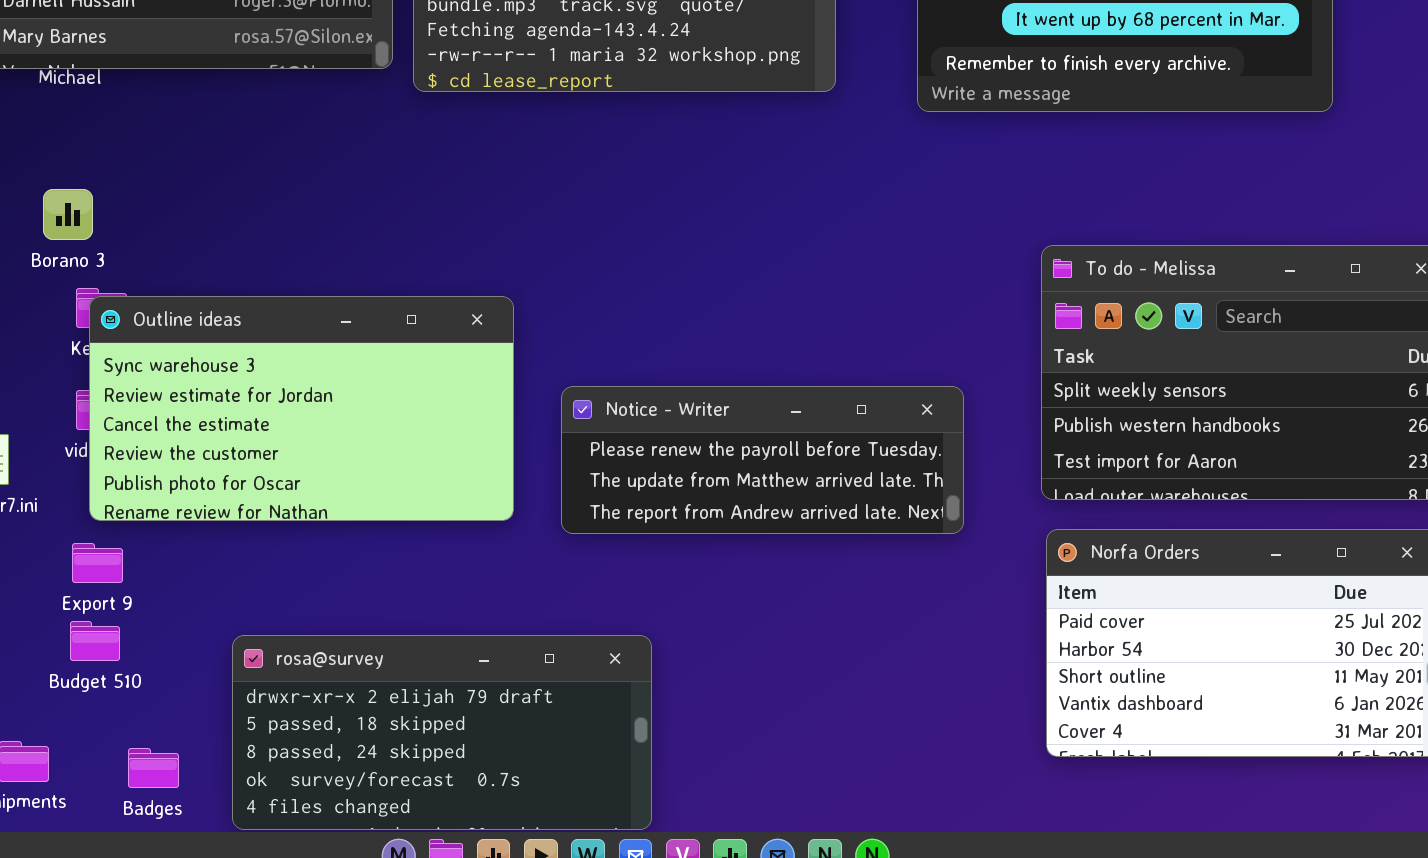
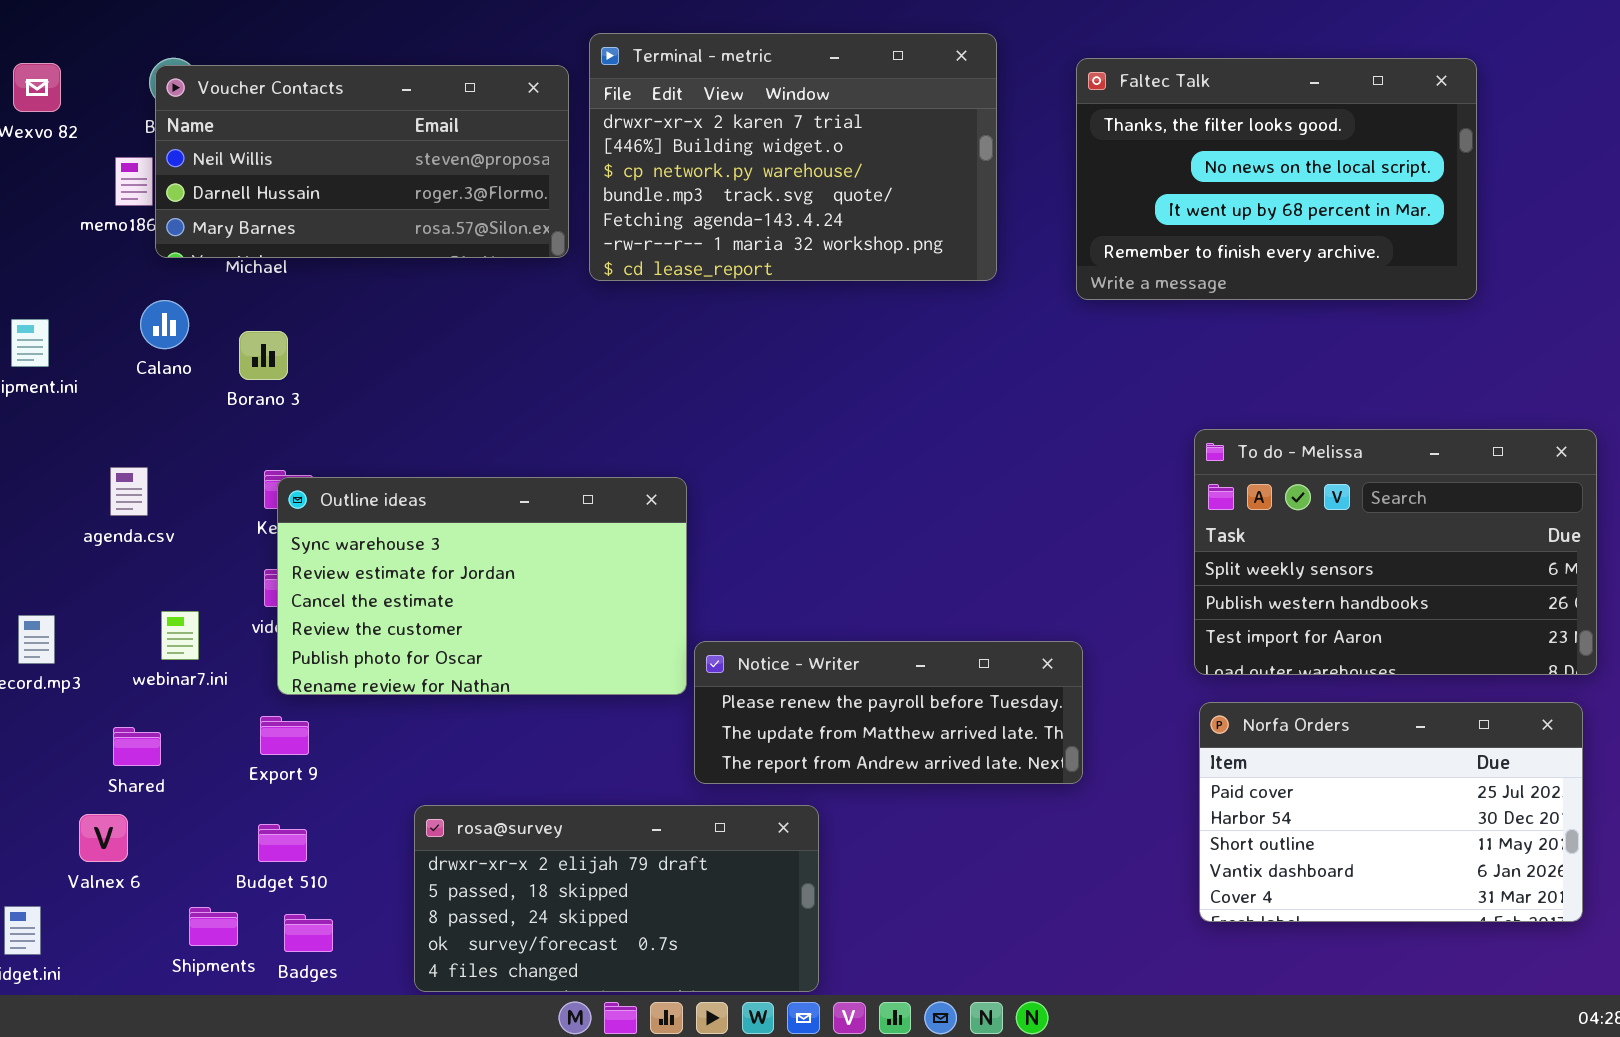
Borano 3: [43,189,93,240] -> [239,331,288,380], moved
Notice - Writer: [561,386,964,534] -> [694,641,1083,784], moved
Budget 510: [70,621,120,661] -> [258,824,307,862], moved
Badges: [128,748,179,788] -> [284,914,333,952], moved

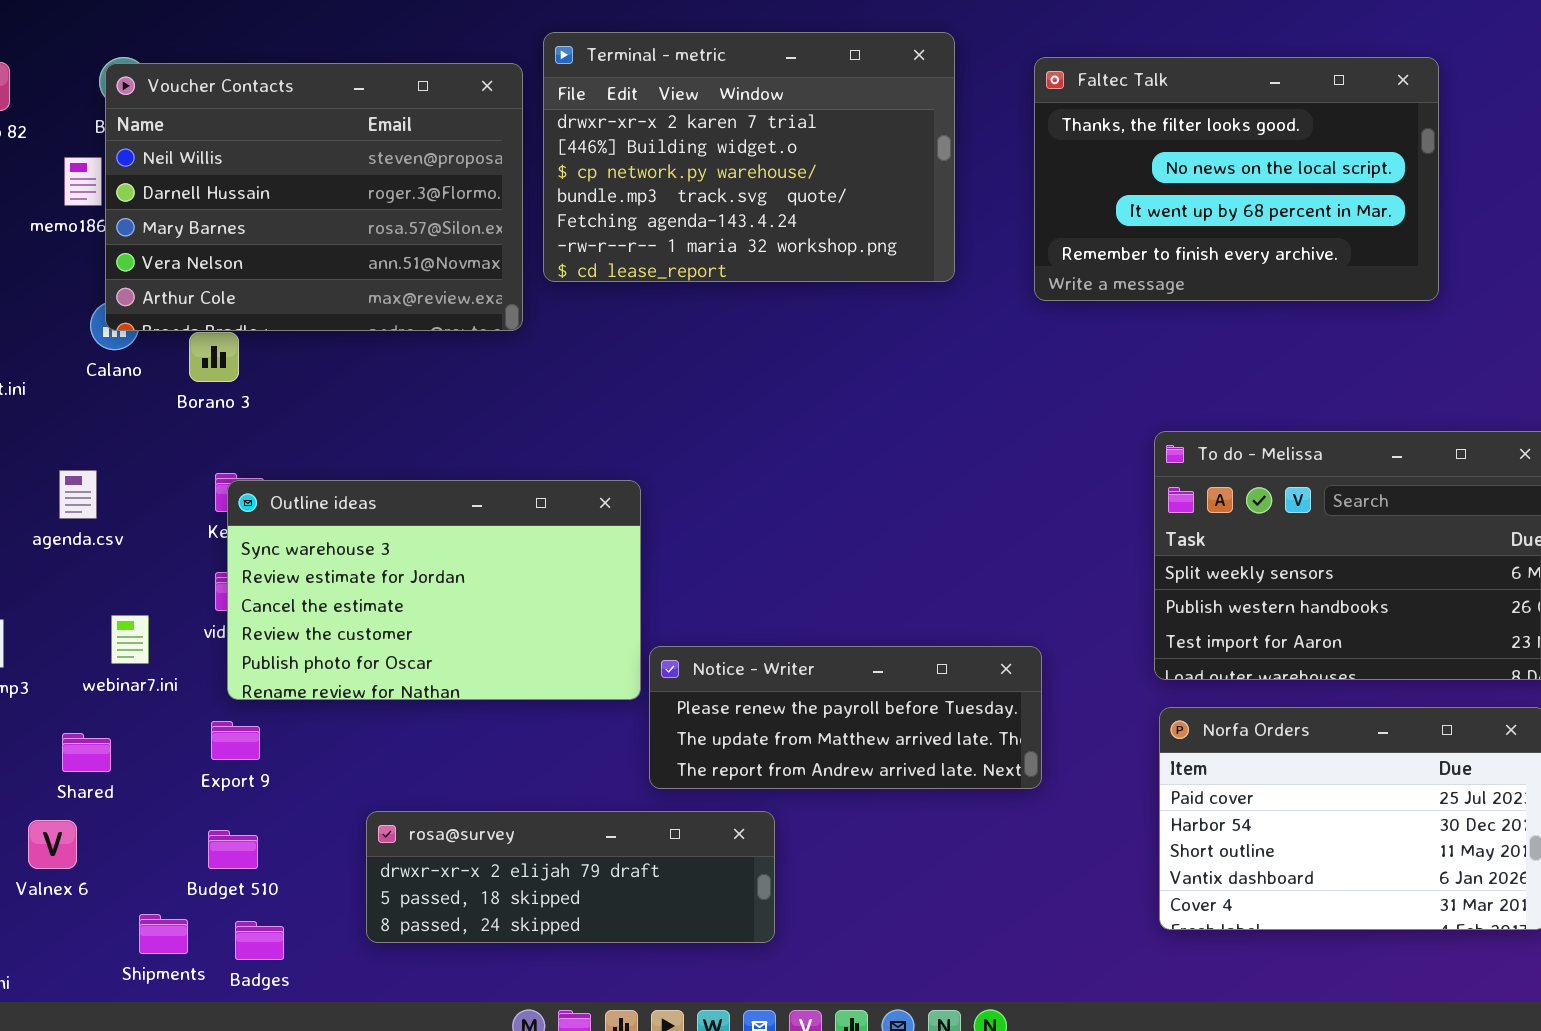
Voucher Contacts: [155,65,569,258] -> [105,63,523,331], resized
rosa@survey: [414,805,819,992] -> [366,811,775,943], resized

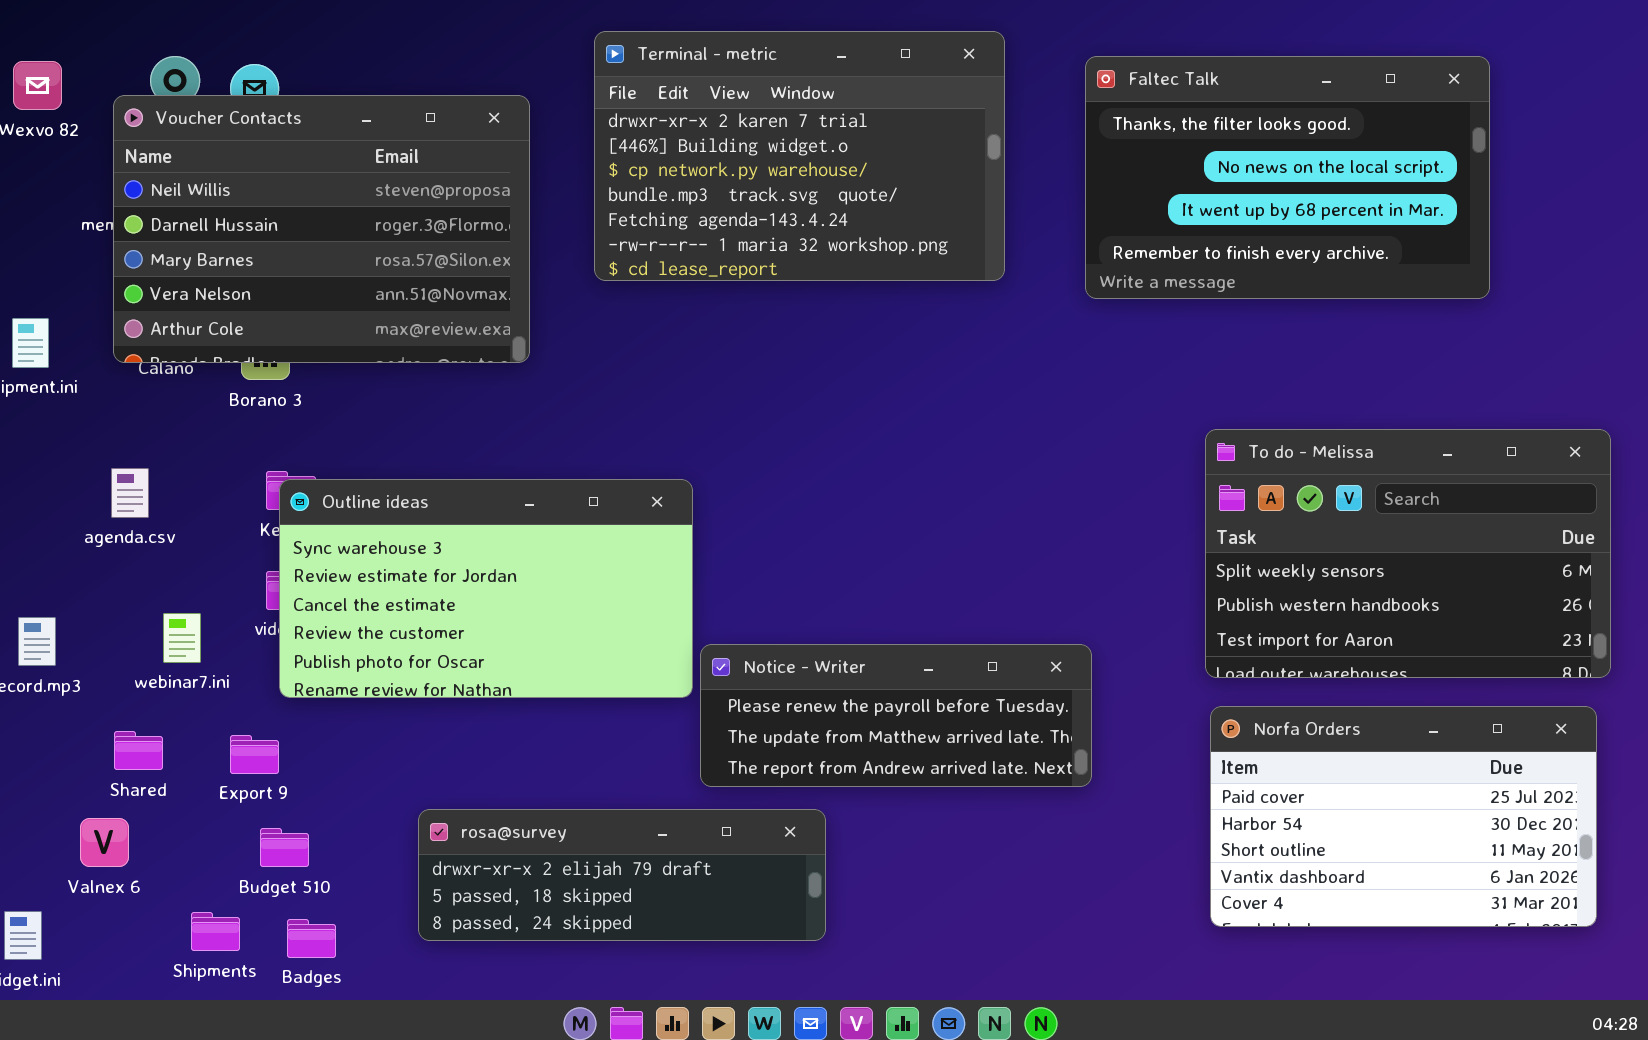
Voucher Contacts: [105,63,523,331] -> [113,95,530,363], moved
Export 9: [211,721,260,760] -> [230,735,279,774], moved

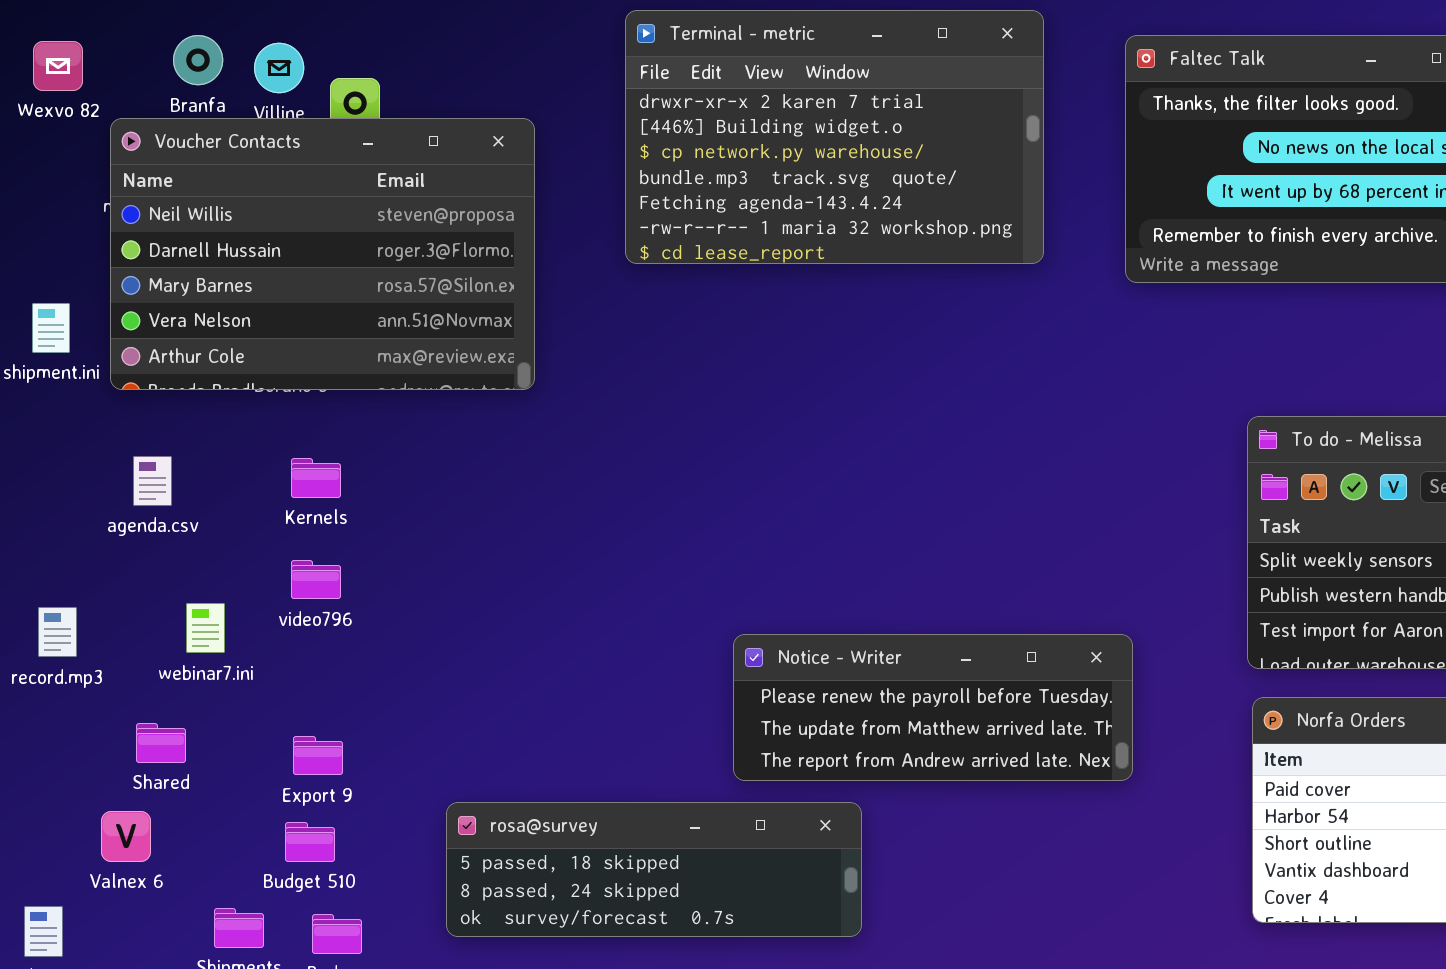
Voucher Contacts: [113,95,530,363] -> [110,118,535,390], moved
Outline ideas: [279,479,693,698] -> none, closed
Export 9: [230,735,279,774] -> [293,736,343,775], moved
rosa@survey: [418,809,826,941] -> [446,802,862,937], scrolled down 1 row

